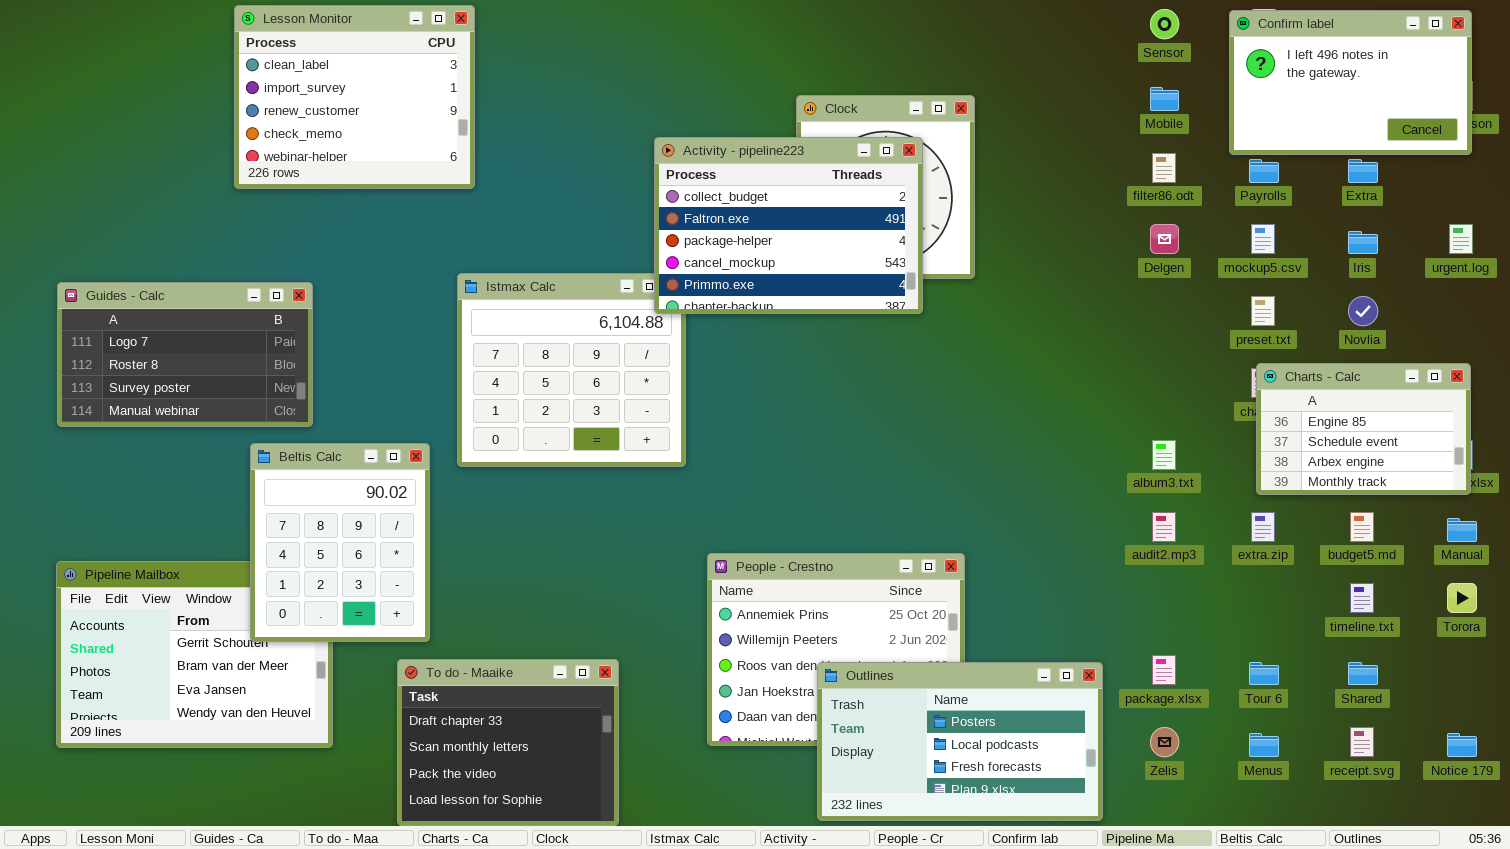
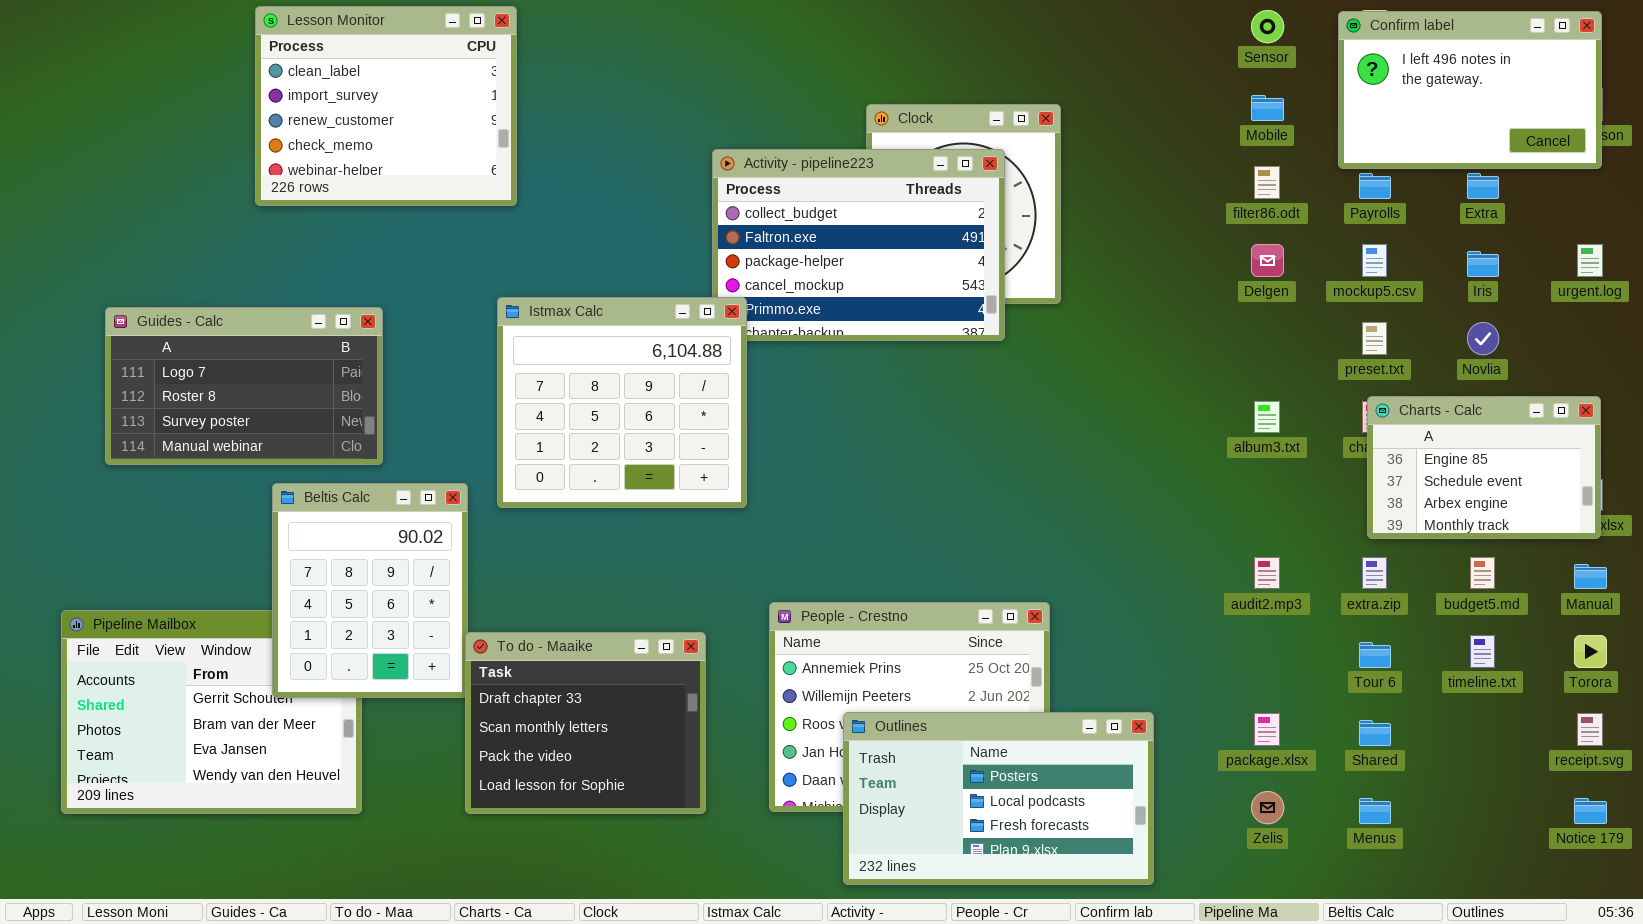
Istmax Calc: [457,273,686,467] -> [497,297,747,508], raised
Guides - Calc: [57,282,313,427] -> [105,307,383,465], moved
album3.txt: [1152,440,1176,470] -> [1254,401,1280,433], moved
To do - Maaike: [397,659,619,826] -> [465,632,706,814], moved
Tour 6: [1249,662,1279,685] -> [1359,642,1391,668], moved
Shared: [1348,662,1378,685] -> [1359,720,1391,746], moved
Outlines: [817,662,1103,821] -> [843,712,1154,885], moved
receipt.svg: [1350,727,1374,757] -> [1577,713,1603,746], moved

